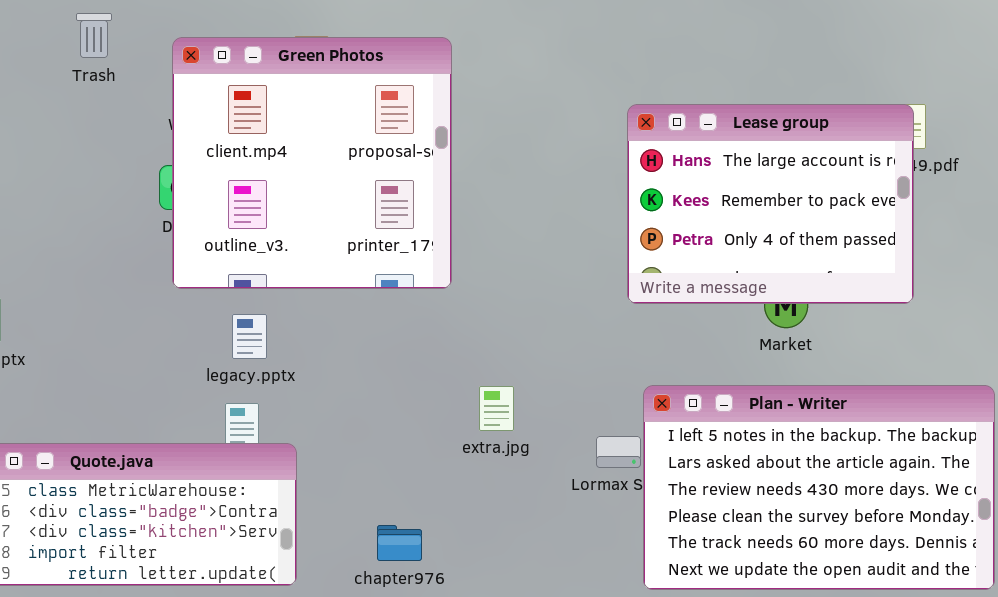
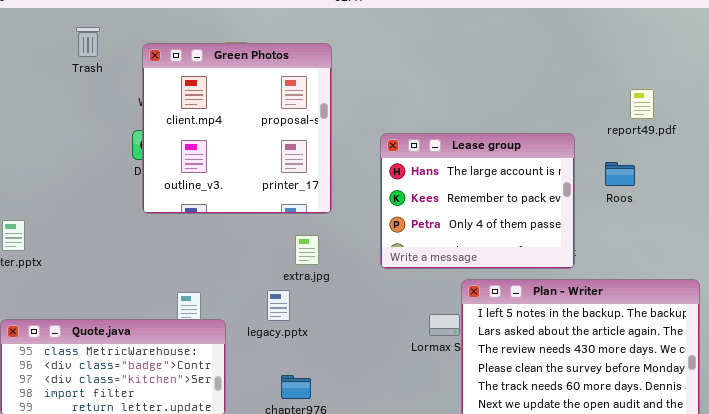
Lease group: [627,104,914,304] -> [380,133,575,269], moved
legacy.pptx: [232,314,267,359] -> [267,290,290,321], moved
extra.jpg: [479,386,514,431] -> [295,235,319,265], moved

